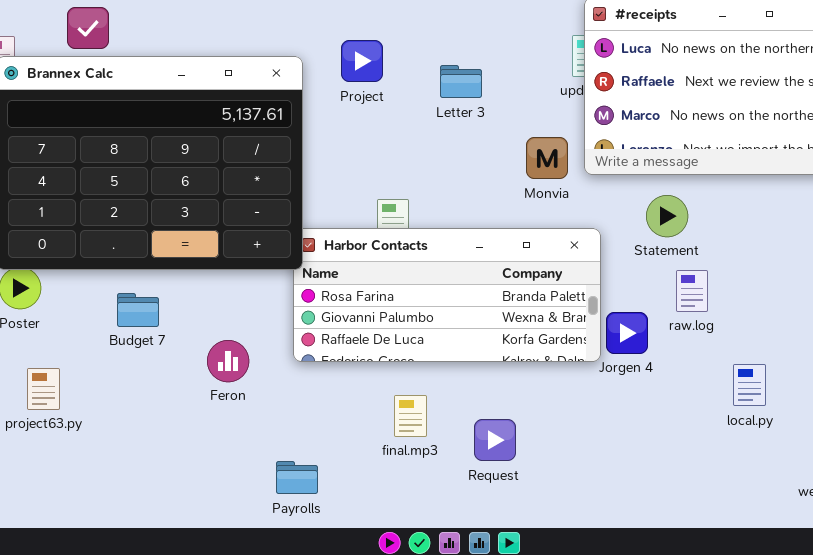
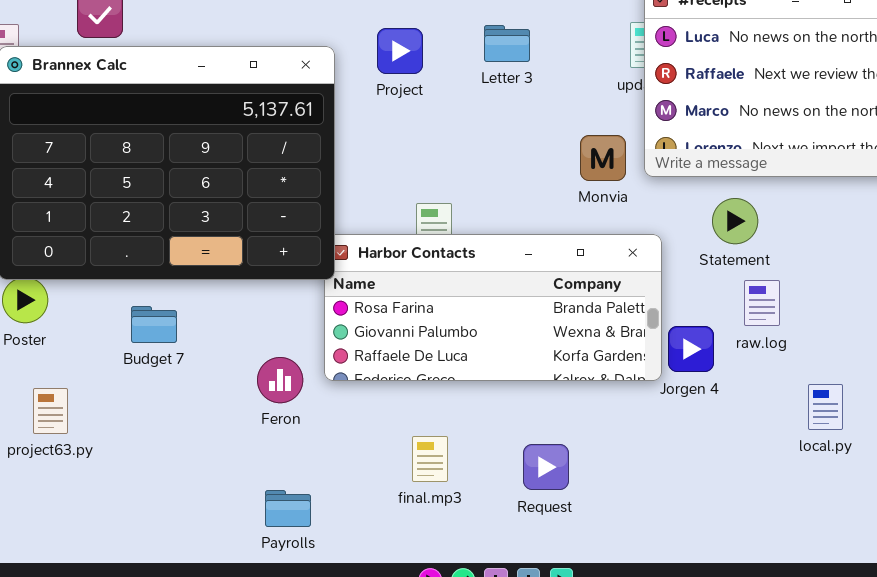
Letter 3: [440,65,482,98] -> [484,25,530,62], moved
Feron: [207,340,249,382] -> [257,357,303,403], moved
final.mp3: [394,395,427,437] -> [412,436,448,482], moved
Payrolls: [276,461,318,494] -> [265,490,311,527], moved

